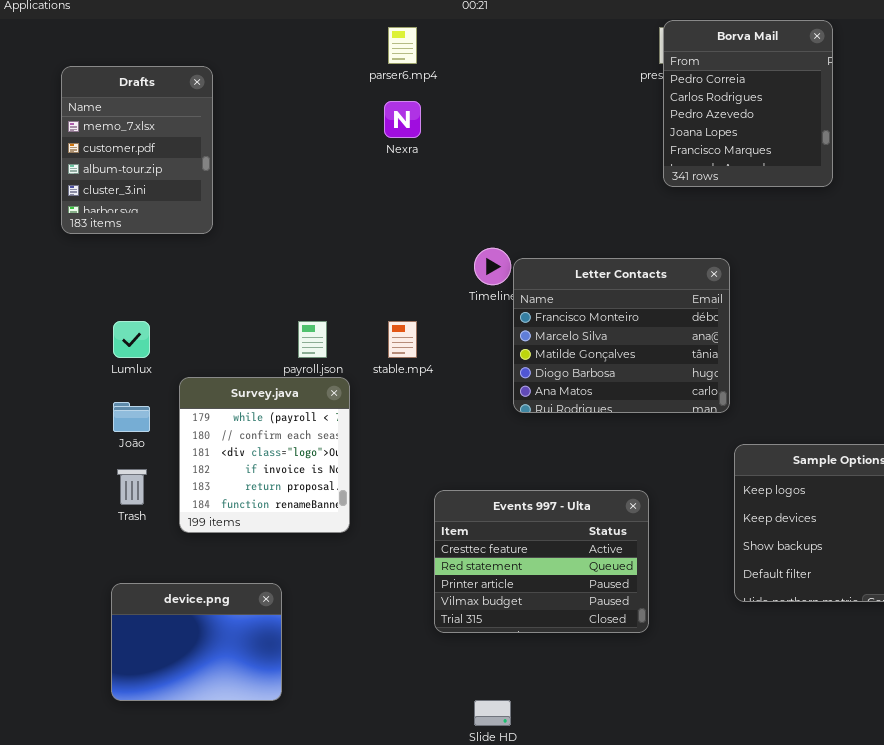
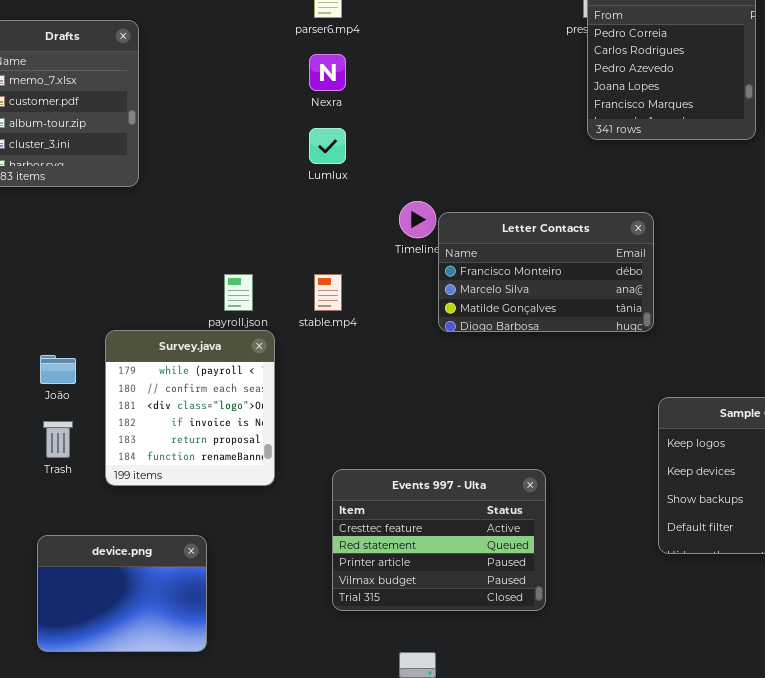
Letter Contacts: [513,258,730,413] -> [438,212,654,332], resized
Lumlux: [113,321,150,358] -> [309,128,346,164], moved
Events 997 - Ulta: [434,490,649,633] -> [332,469,546,611], moved

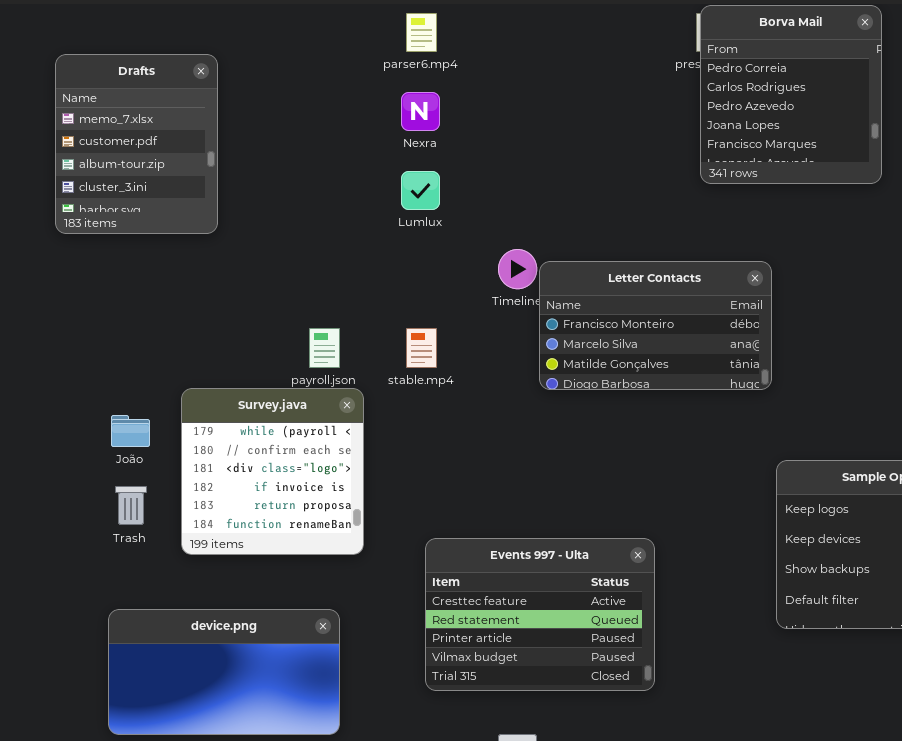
device.png: [37,535,207,652] -> [108,609,340,735], resized

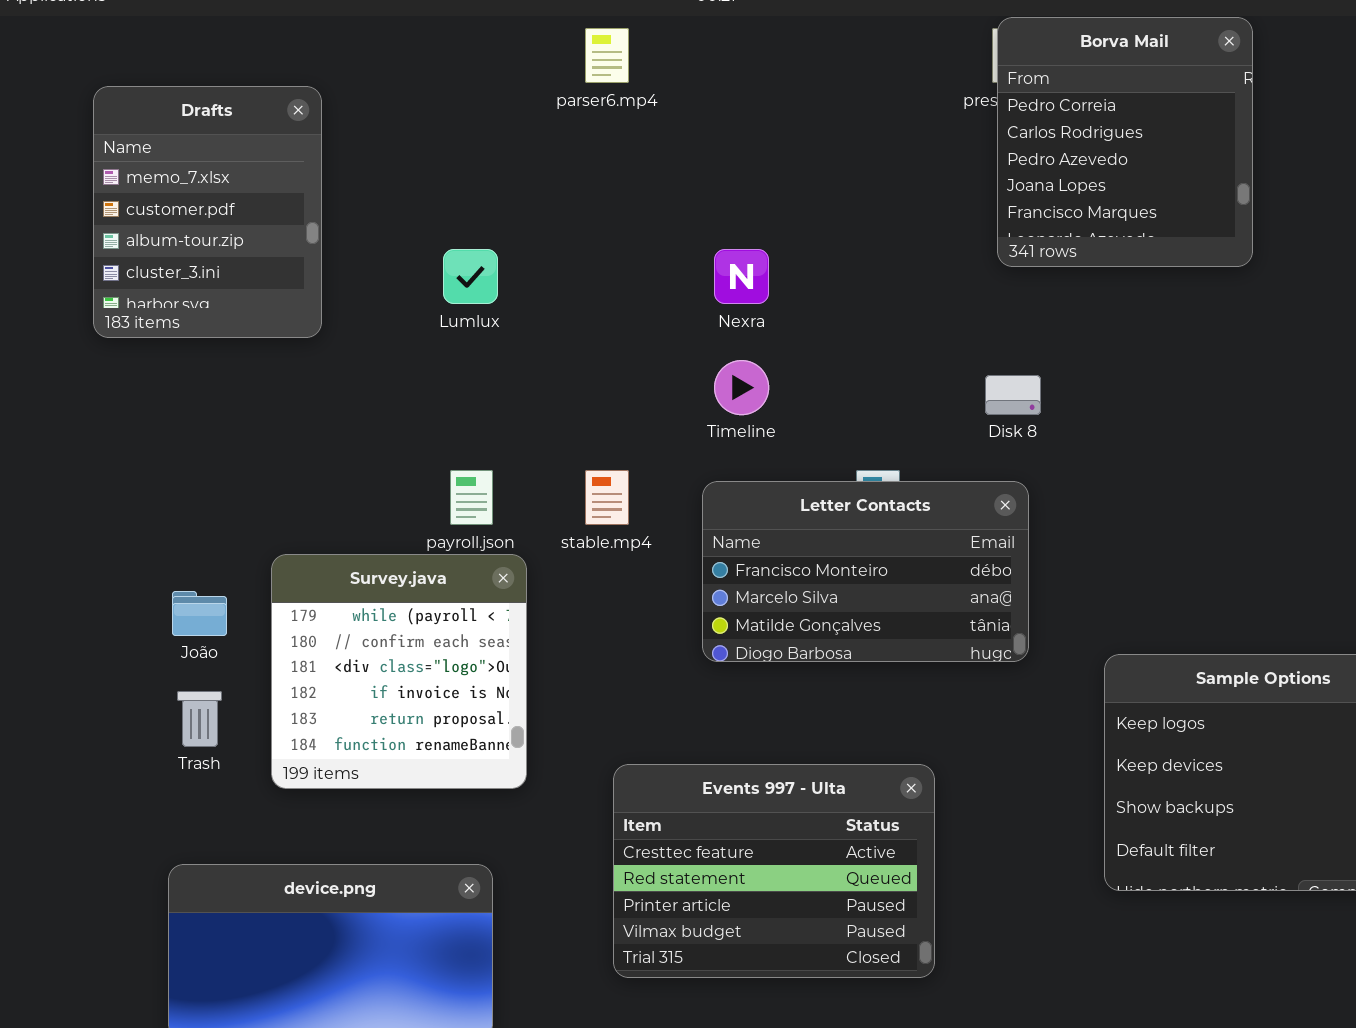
Nexra: [401,92,440,131] -> [714,249,769,304], moved
Lumlux: [401,171,440,210] -> [443,249,498,304], moved
Letter Contacts: [539,261,772,390] -> [702,481,1029,662], moved

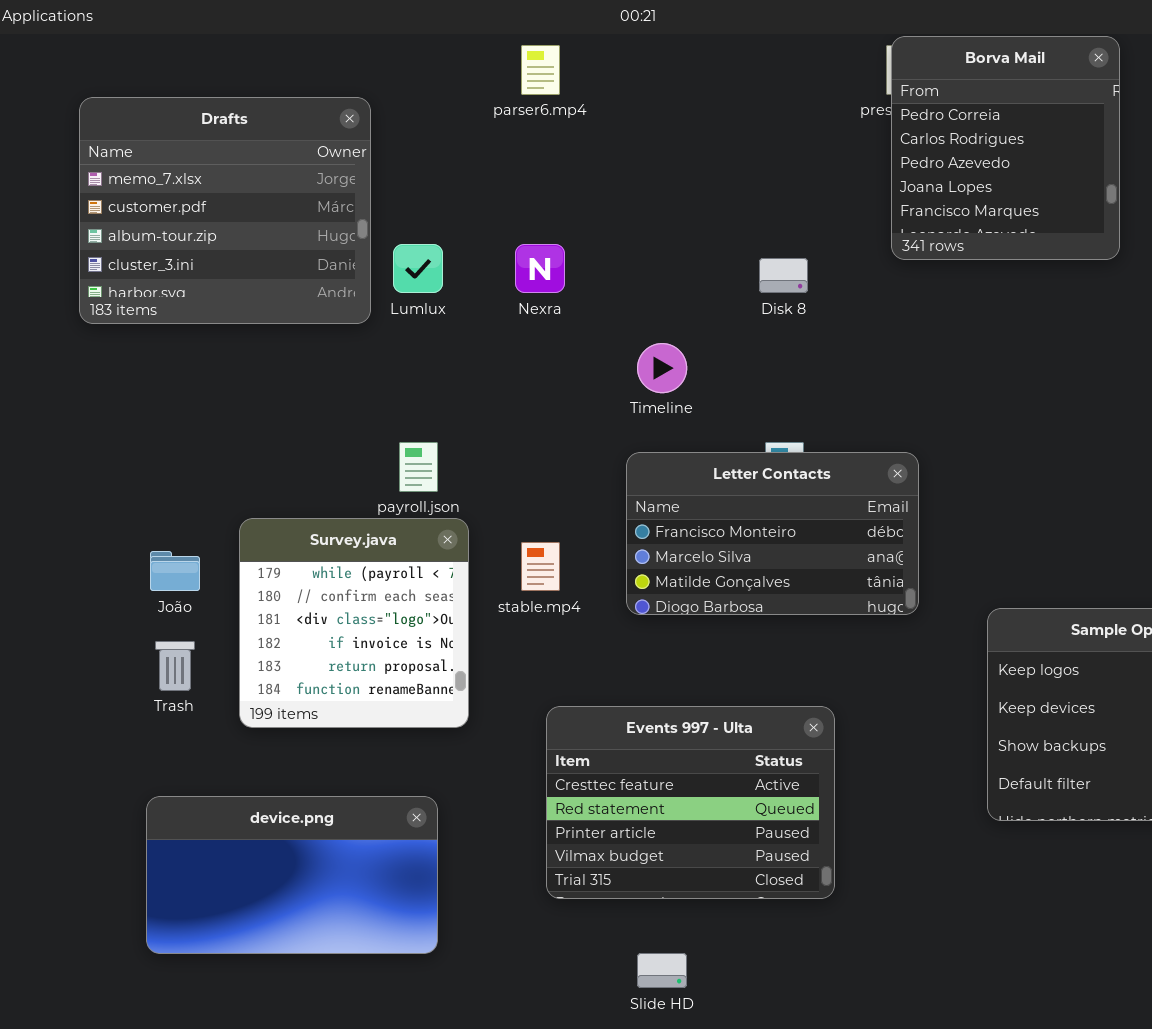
Drafts: [93,86,322,338] -> [79,97,371,324], resized
Nexra: [714,249,769,304] -> [515,244,565,293], moved
Disk 8: [985,375,1041,415] -> [759,258,808,293], moved
stable.mp4: [585,470,629,525] -> [521,542,560,591], moved

